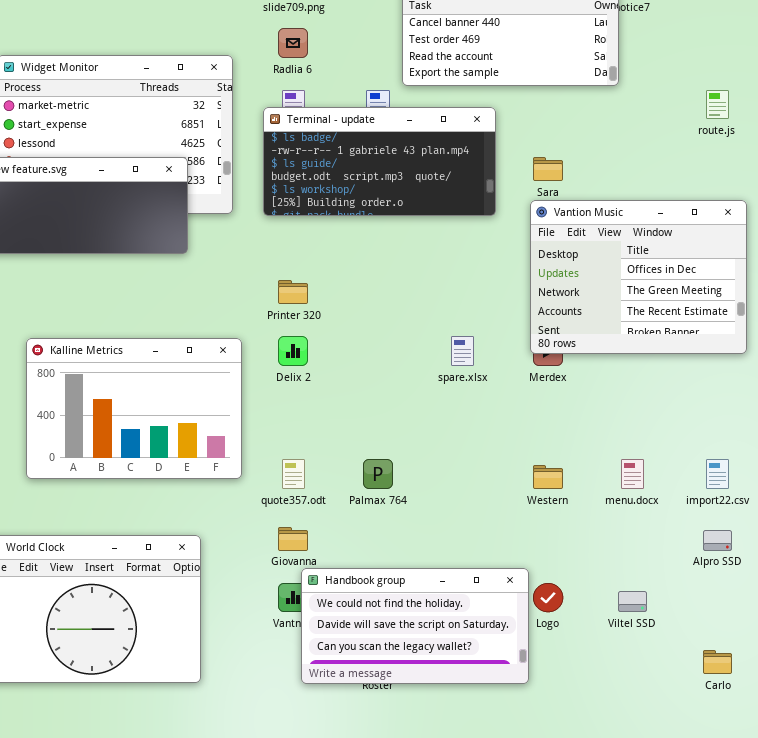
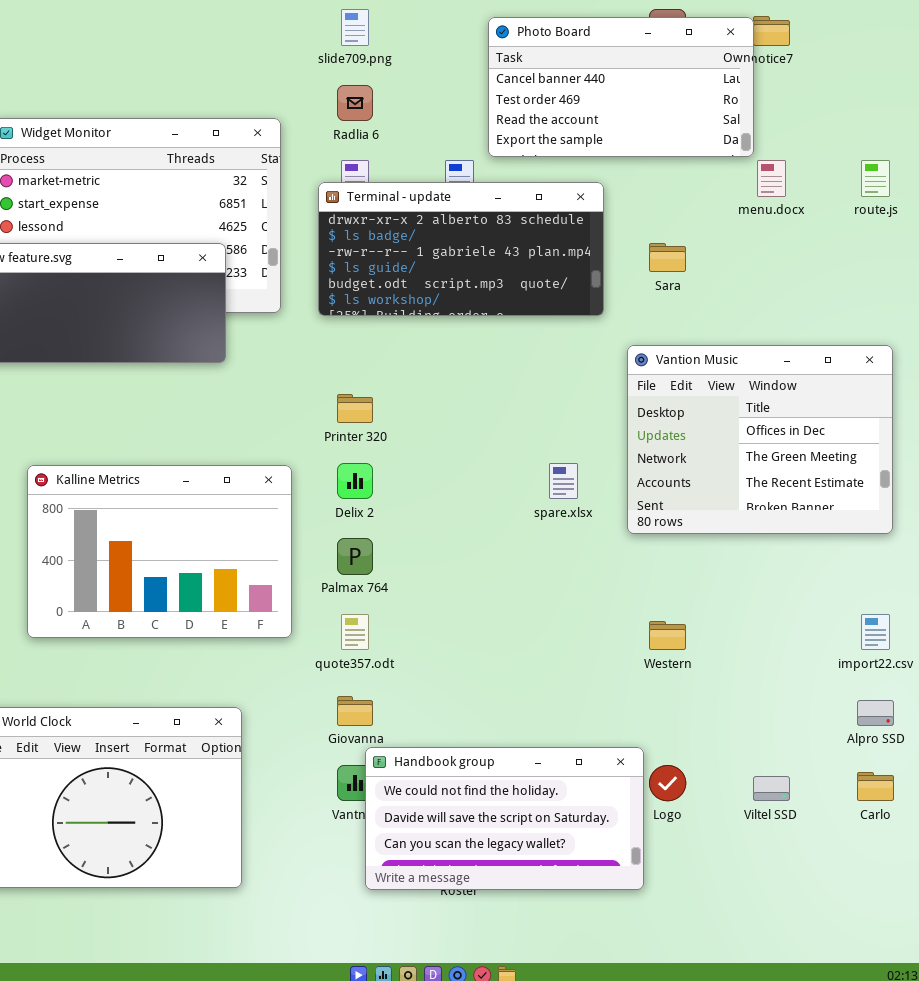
Terminal - update: [263,107,496,216] -> [318,182,604,316], scrolled up 1 row
Vantion Music: [530,200,747,354] -> [627,345,893,534], moved
Palmax 764: [363,459,393,489] -> [337,538,373,575], moved
menu.docx: [621,459,644,489] -> [757,160,786,197], moved
Carlo: [703,650,732,674] -> [857,772,894,801], moved

